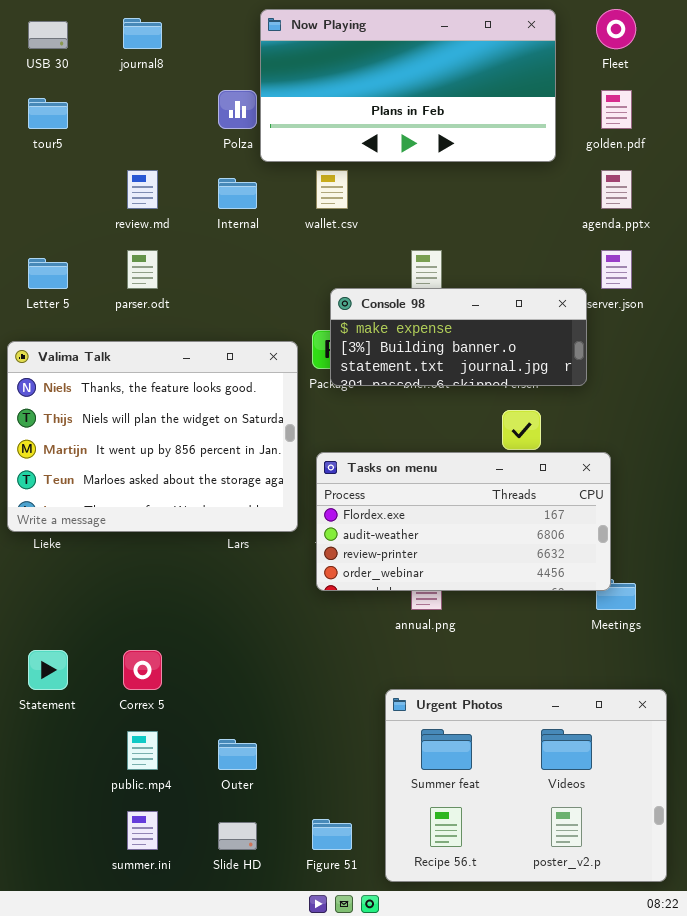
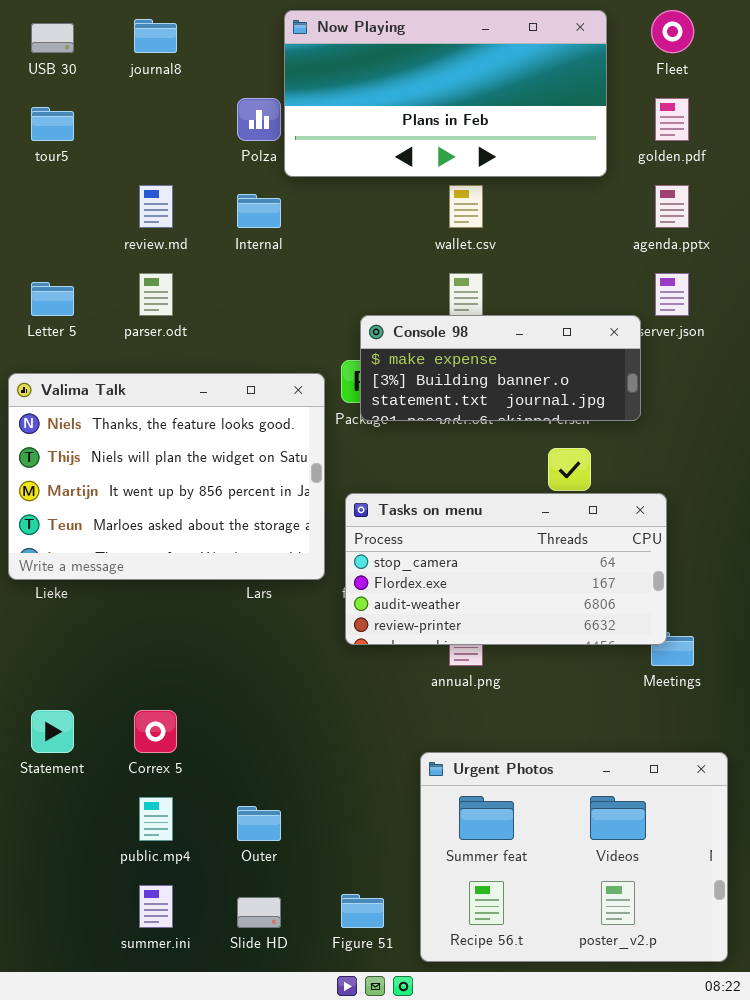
wallet.csv: [316,170,348,209] -> [449,185,483,228], moved
Tasks on menu: [316,452,611,591] -> [345,493,667,645], scrolled up 1 row

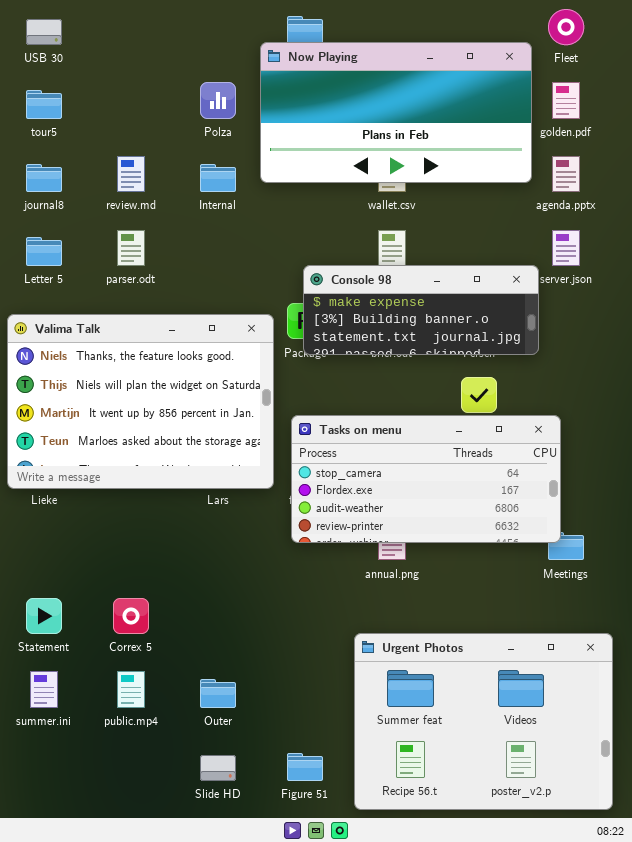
Now Playing: [284,10,607,177] -> [260,42,532,183], moved
journal8: [134,19,177,53] -> [26,164,62,192], moved
summer.ini: [139,885,173,928] -> [30,671,58,708], moved

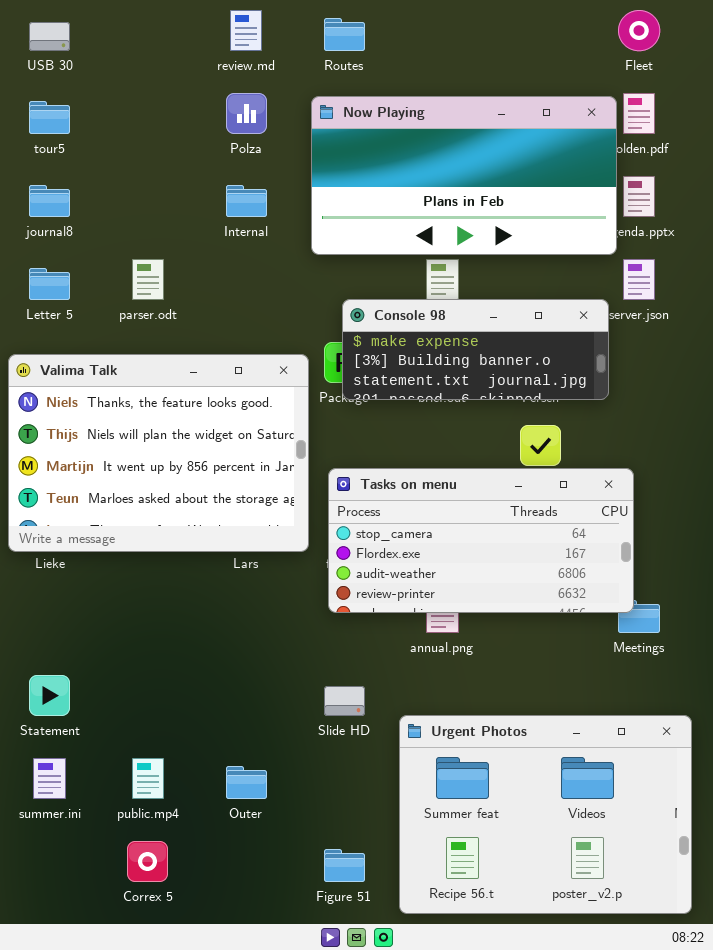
Now Playing: [260,42,532,183] -> [311,96,617,255], moved
review.md: [117,156,145,192] -> [230,10,262,51], moved
Correx 5: [113,598,149,634] -> [127,841,168,882], moved
Slide HD: [200,755,236,781] -> [324,686,365,716], moved

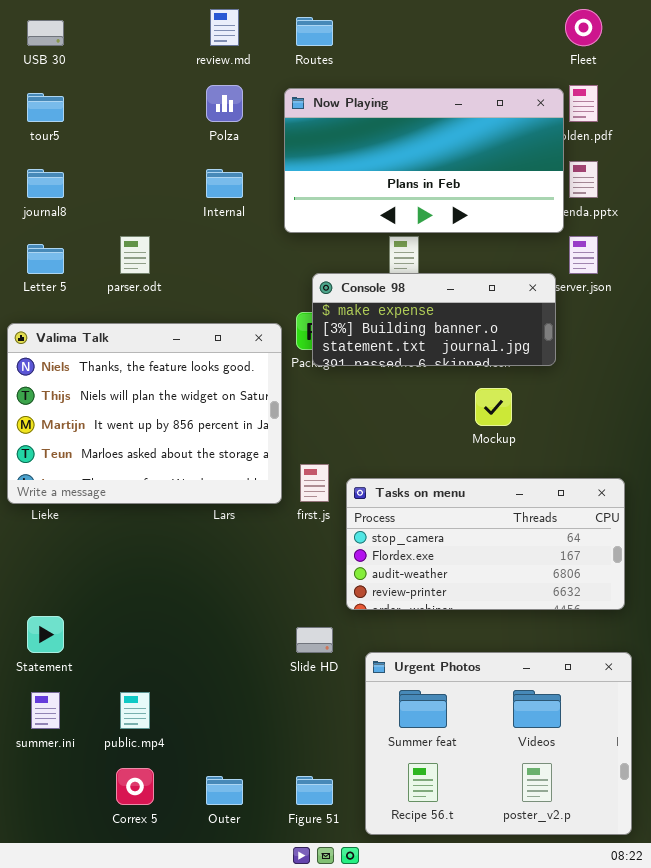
Tasks on menu: [328,468,634,613] -> [346,478,625,610], moved
Outer: [226,766,267,799] -> [206,776,243,805], moved

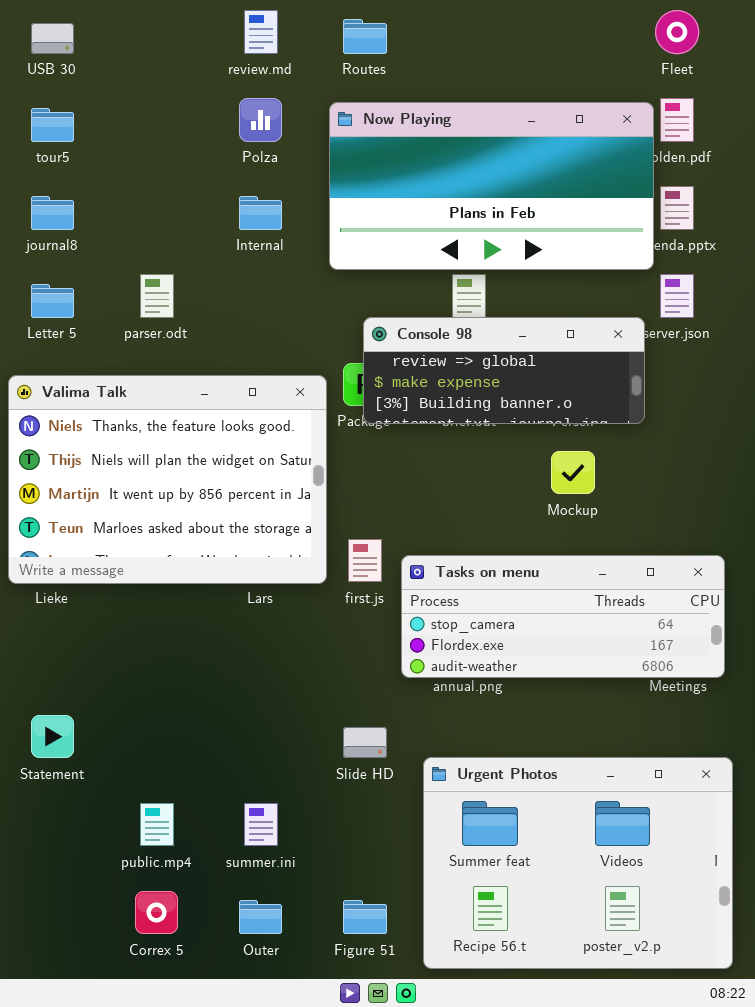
Console 98: [312,273,556,366] -> [363,317,645,424], scrolled up 1 row
Tasks on menu: [346,478,625,610] -> [401,555,725,678], resized
summer.ini: [31,692,60,729] -> [244,803,278,846], moved

